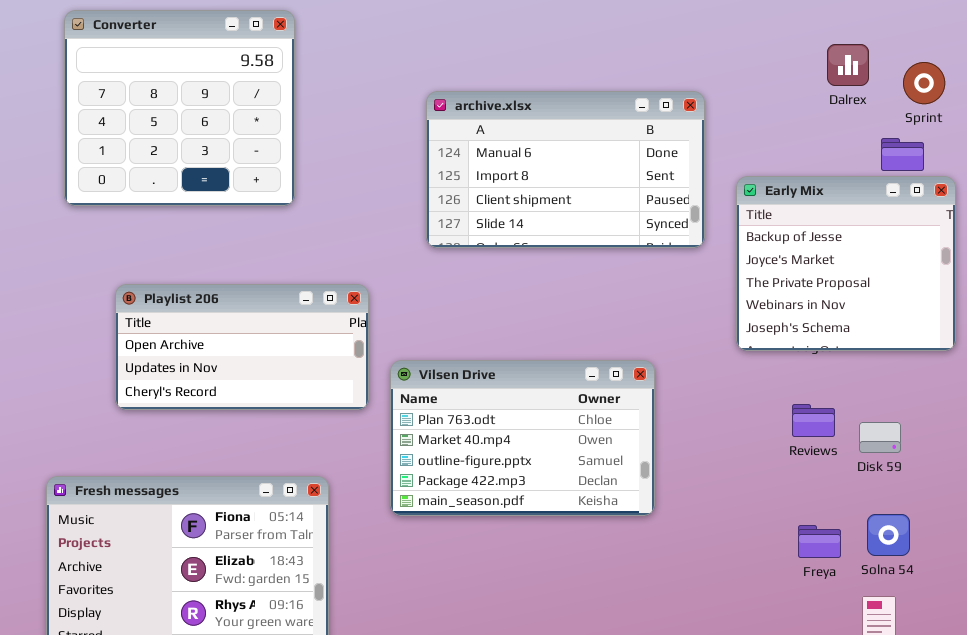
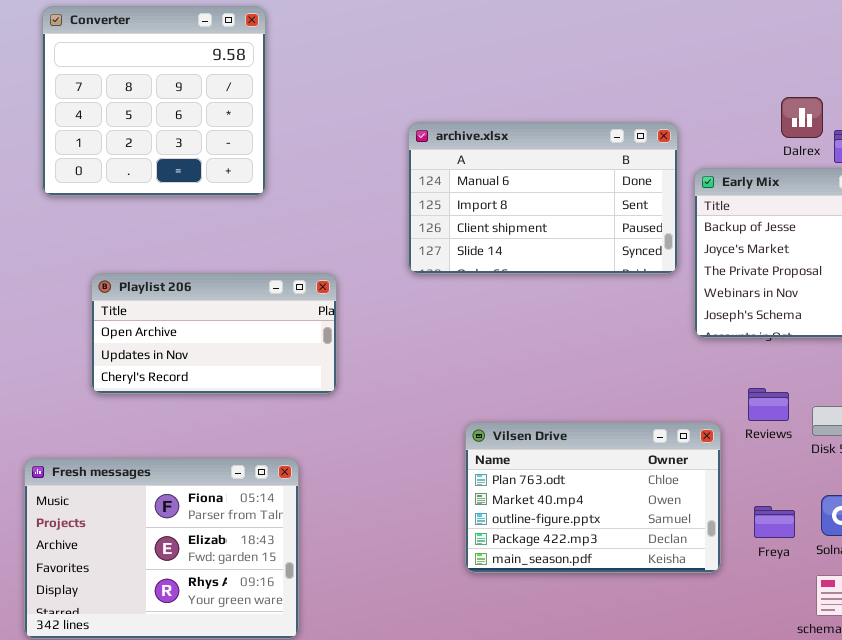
Dalrex: [827,44,869,86] -> [781,97,823,138], moved
archive.xlsx: [426,91,705,248] -> [408,122,678,274], moved
Vilsen Drive: [390,360,655,516] -> [465,422,721,573], moved

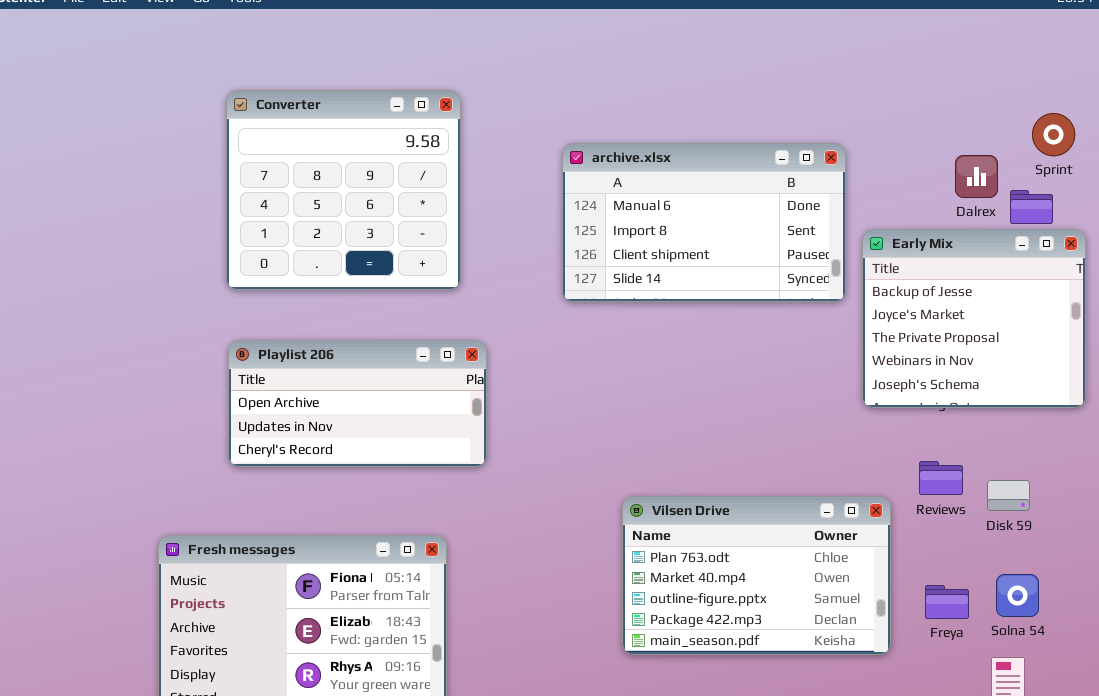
Converter: [42,6,266,196] -> [226,90,461,290], moved
archive.xlsx: [408,122,678,274] -> [562,143,846,302], moved

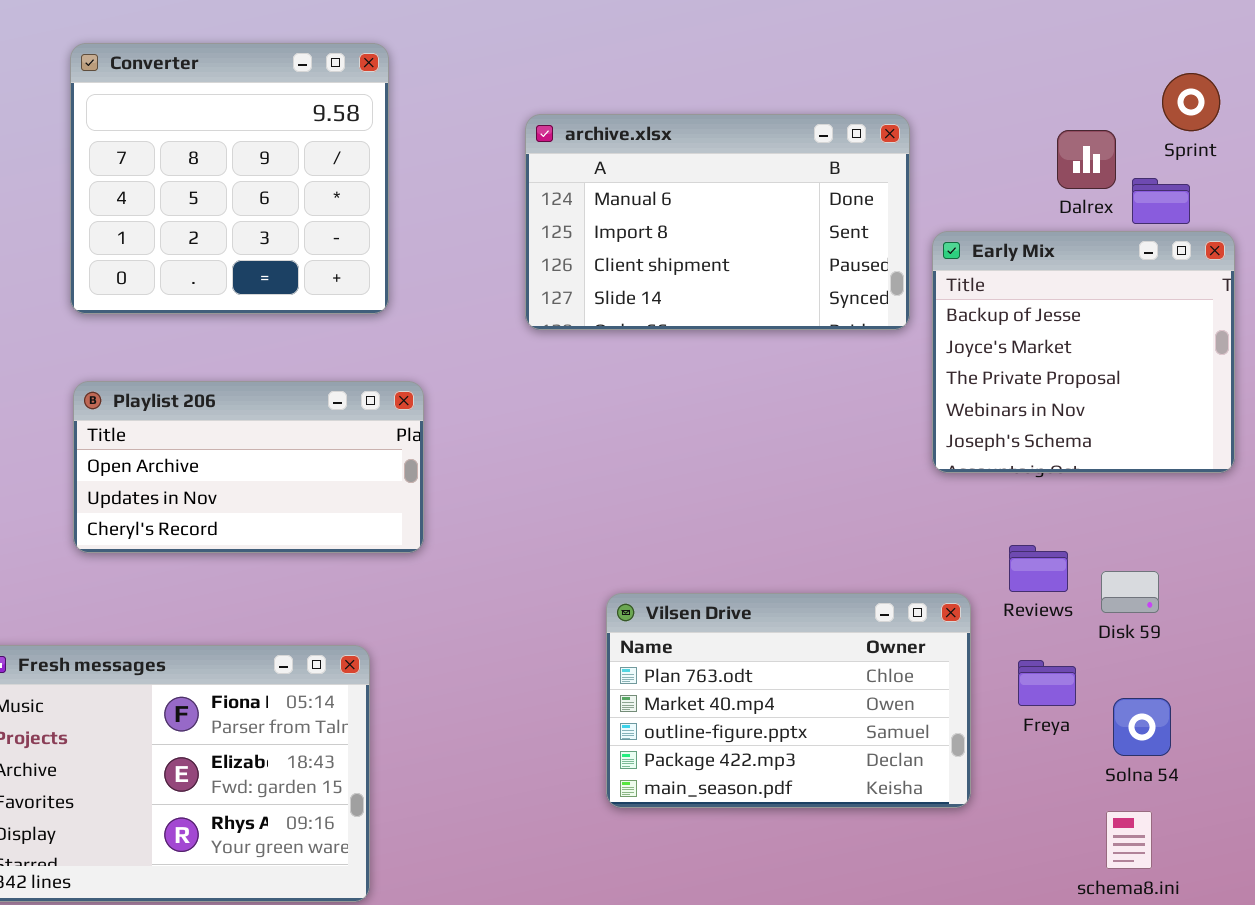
Freya: [925,585,969,619] -> [1018,660,1076,706], moved

